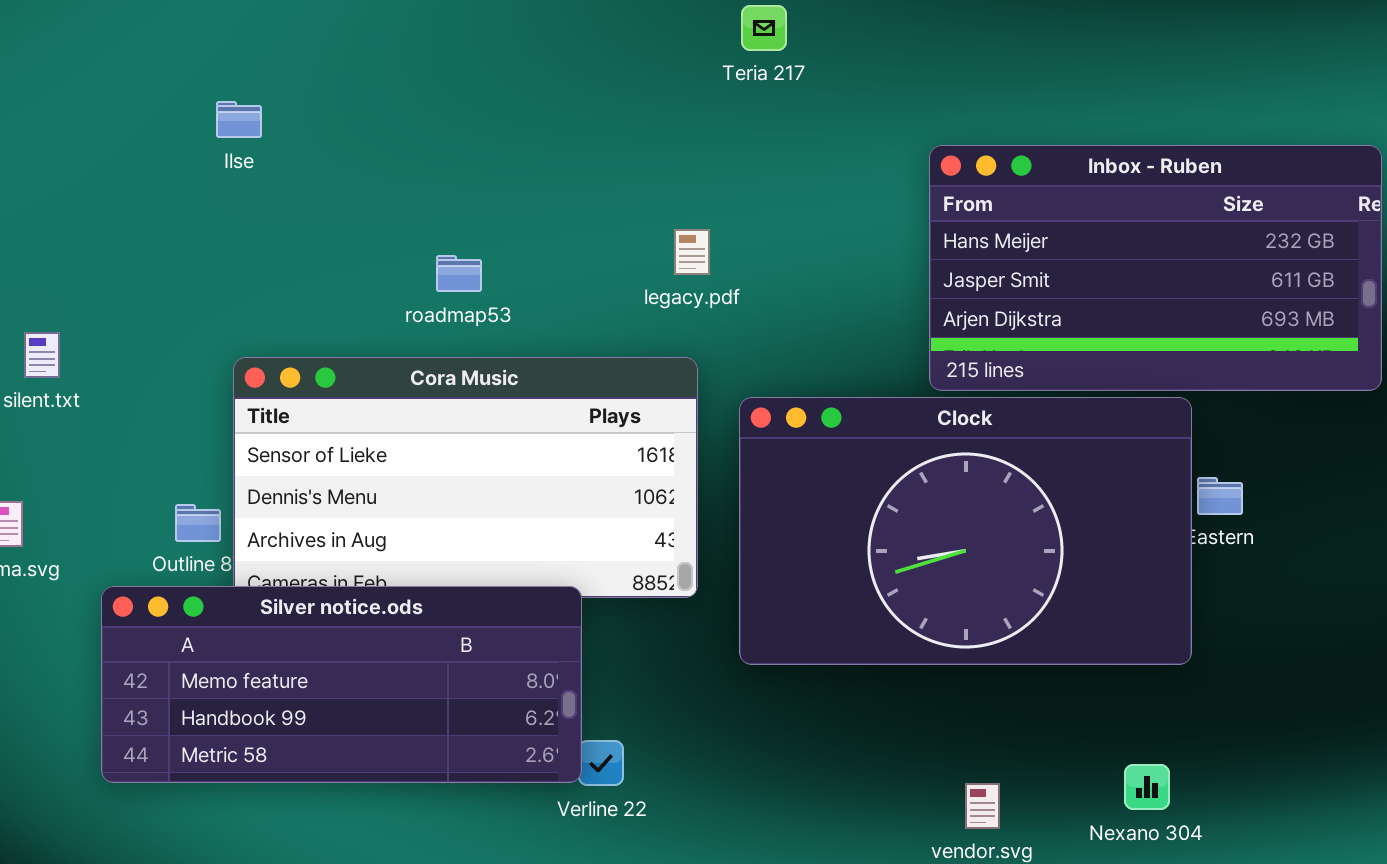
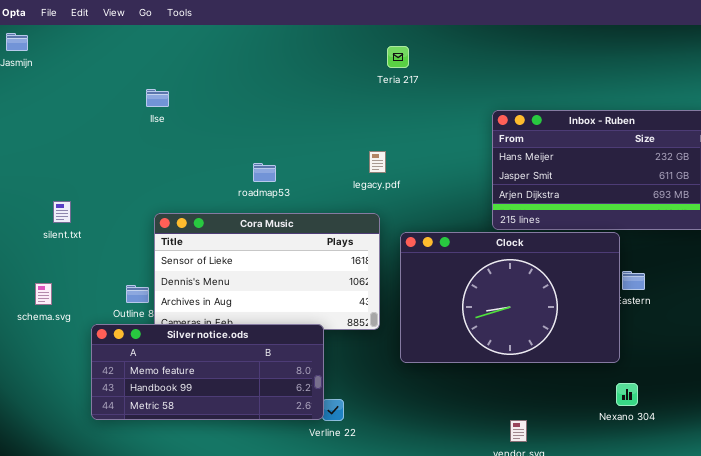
Teria 217: [741,5,787,51] -> [387,46,409,68], moved
Nexano 304: [1124,764,1170,810] -> [616,383,638,406], moved

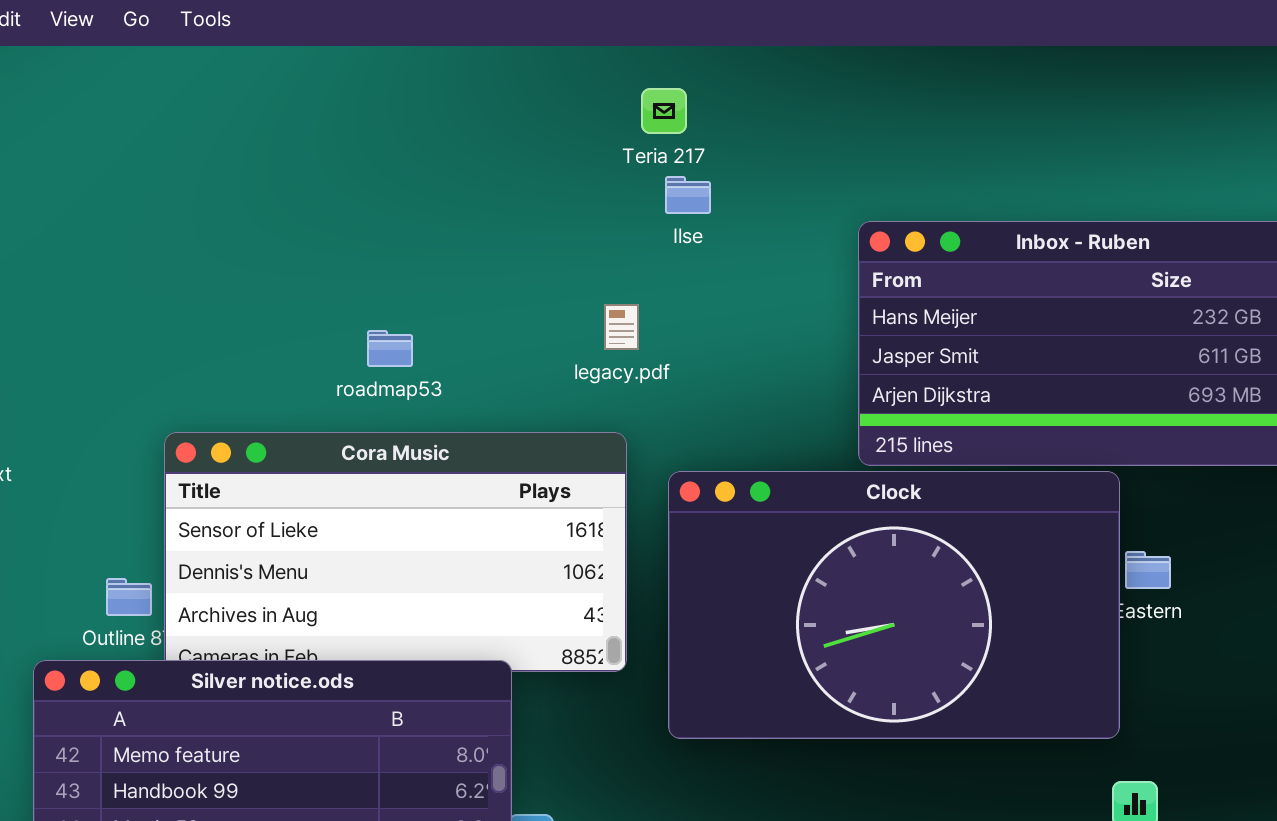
Ilse: [146,89,169,107] -> [665,176,711,214], moved

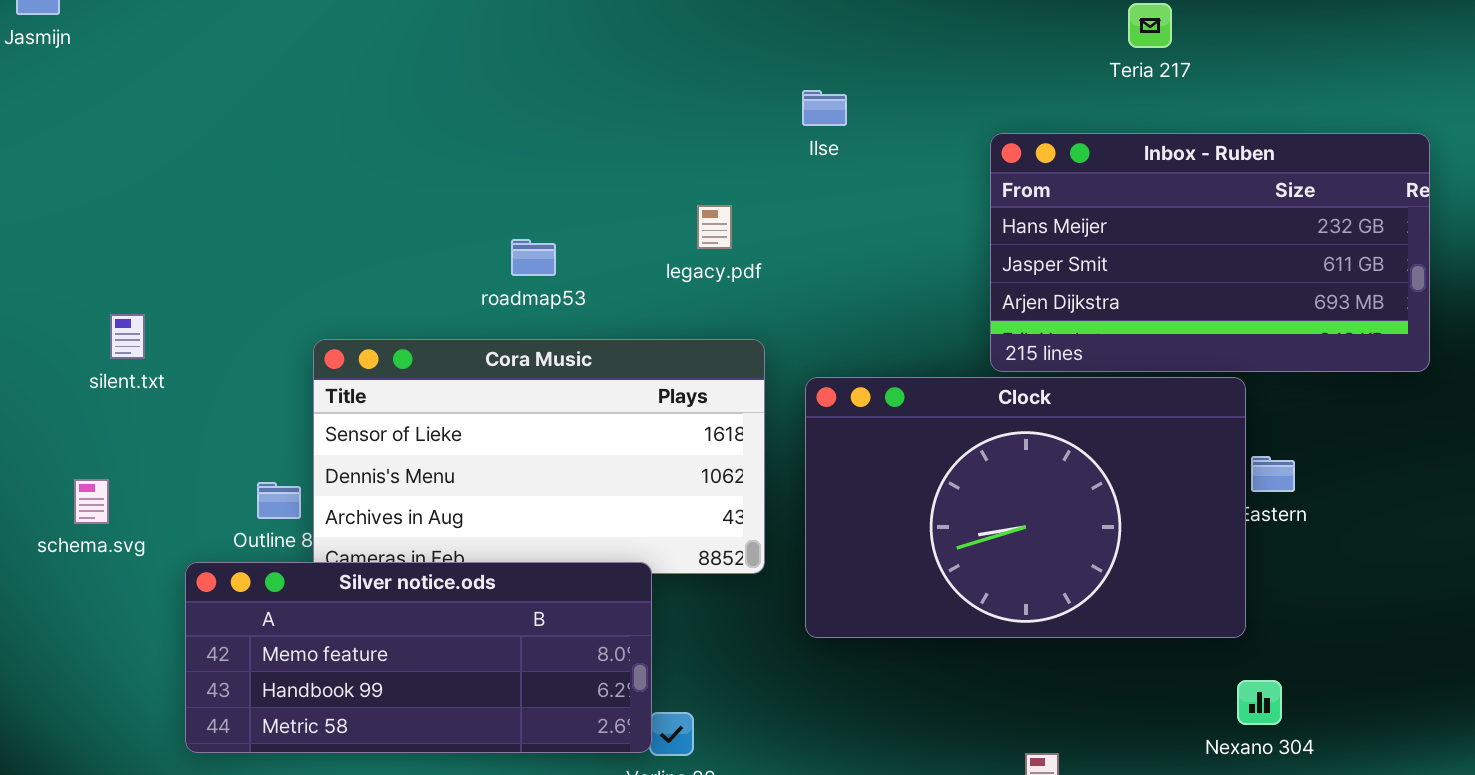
Teria 217: [641,88,687,134] -> [1128,3,1172,48], moved
legacy.pdf: [604,304,639,350] -> [697,205,732,249], moved

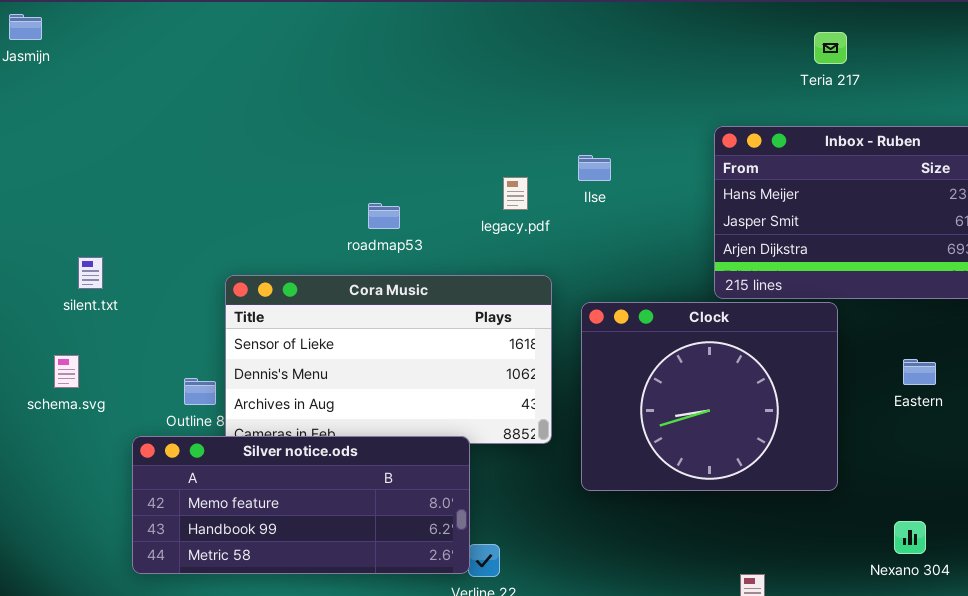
Ilse: [802,90,847,126] -> [578,155,611,181], moved
Clock: [805,377,1246,638] -> [581,302,838,491], resized
schema.svg: [74,479,109,524] -> [54,355,79,388], moved

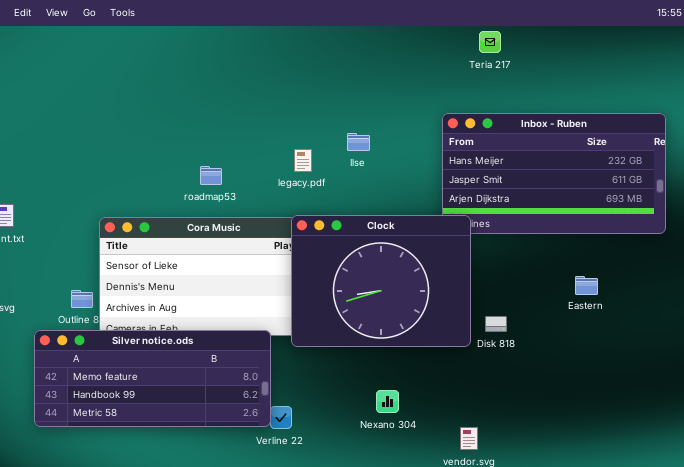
Teria 217: [814,32,847,64] -> [479,31,501,53], moved
Clock: [581,302,838,491] -> [291,215,471,347], moved
Nexano 304: [894,521,926,554] -> [376,390,399,413], moved

